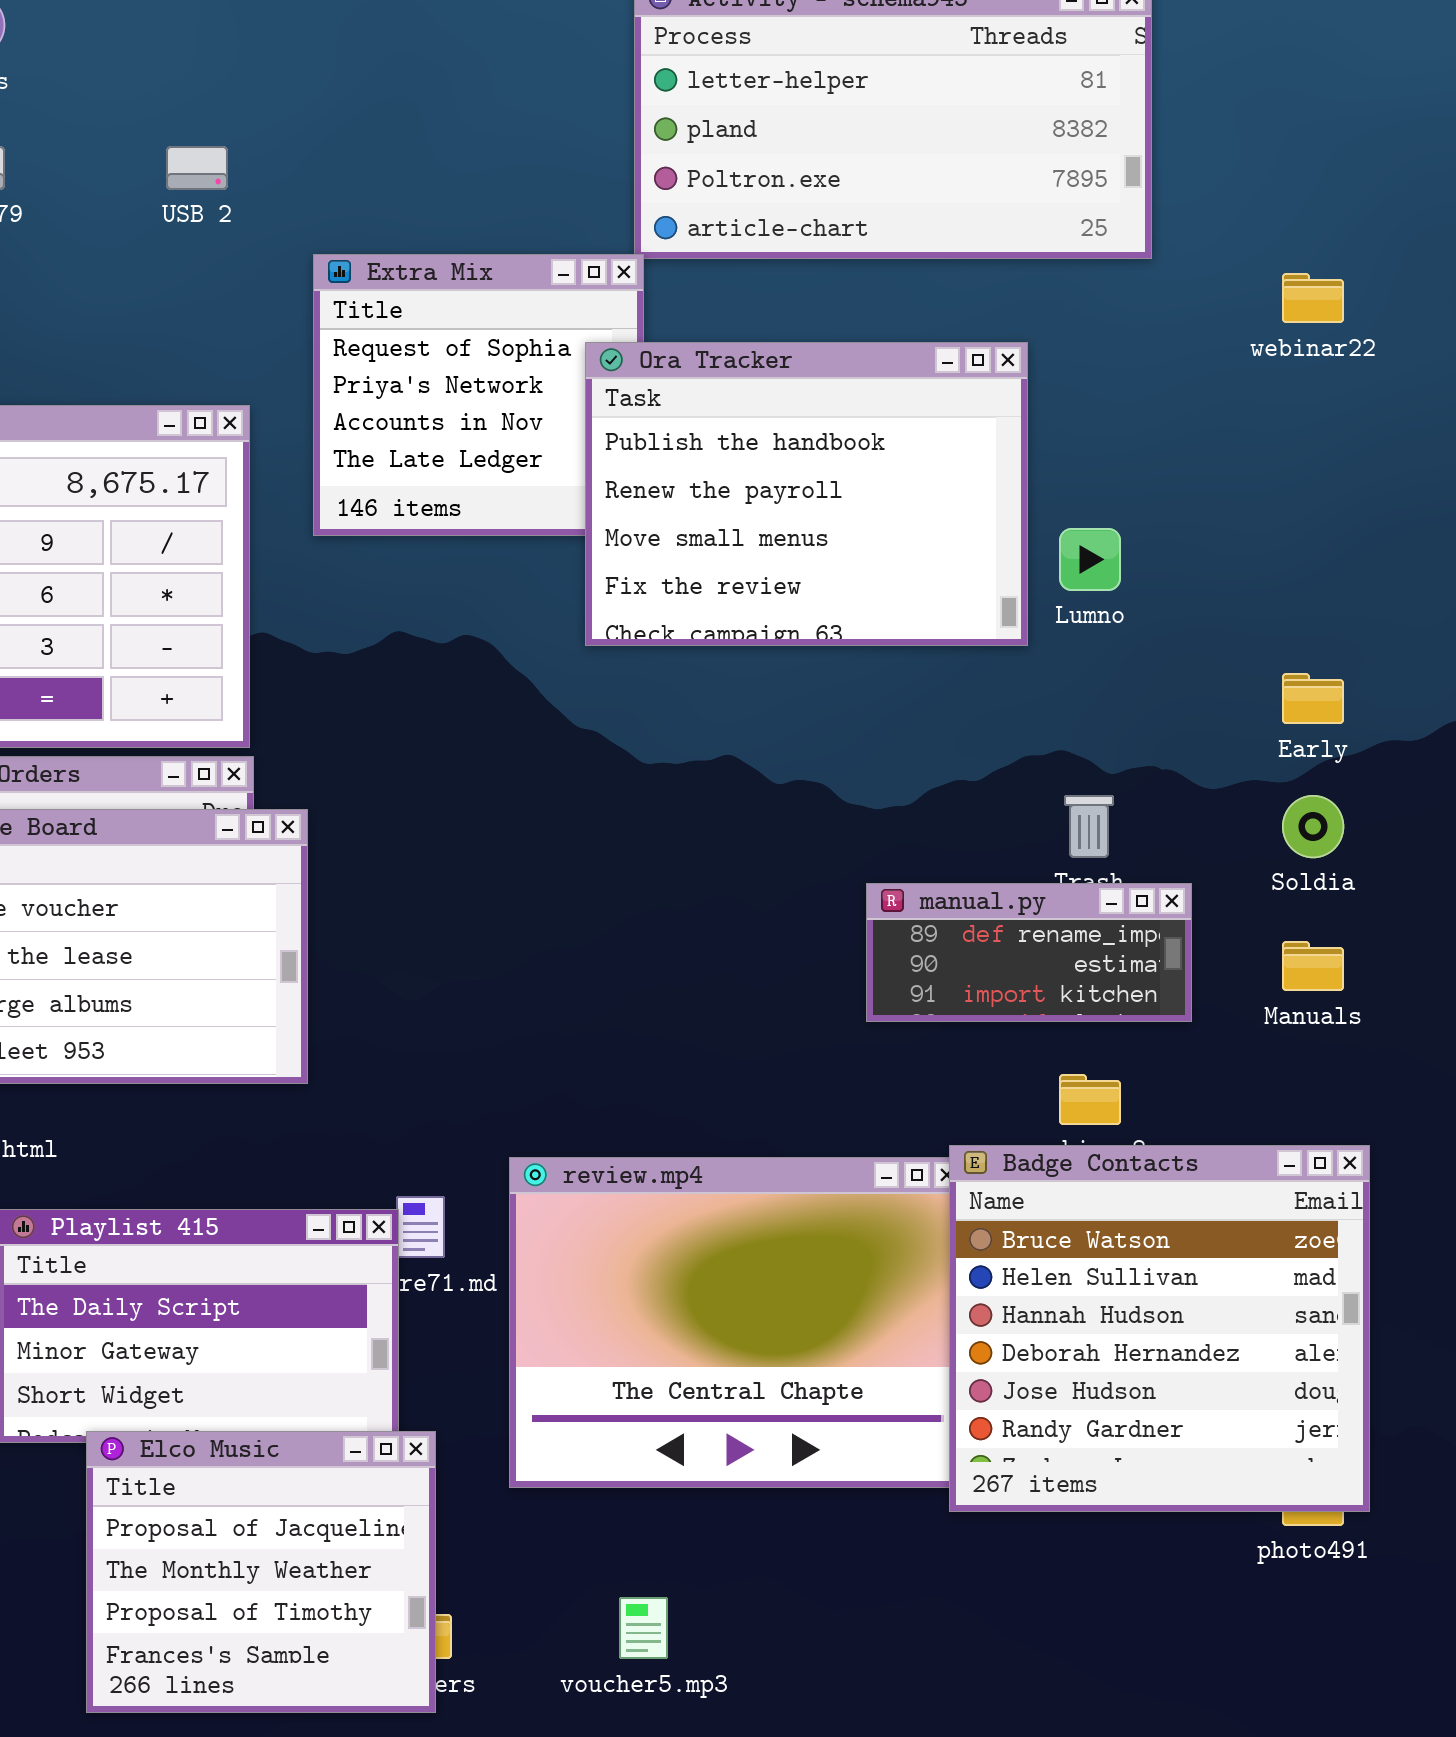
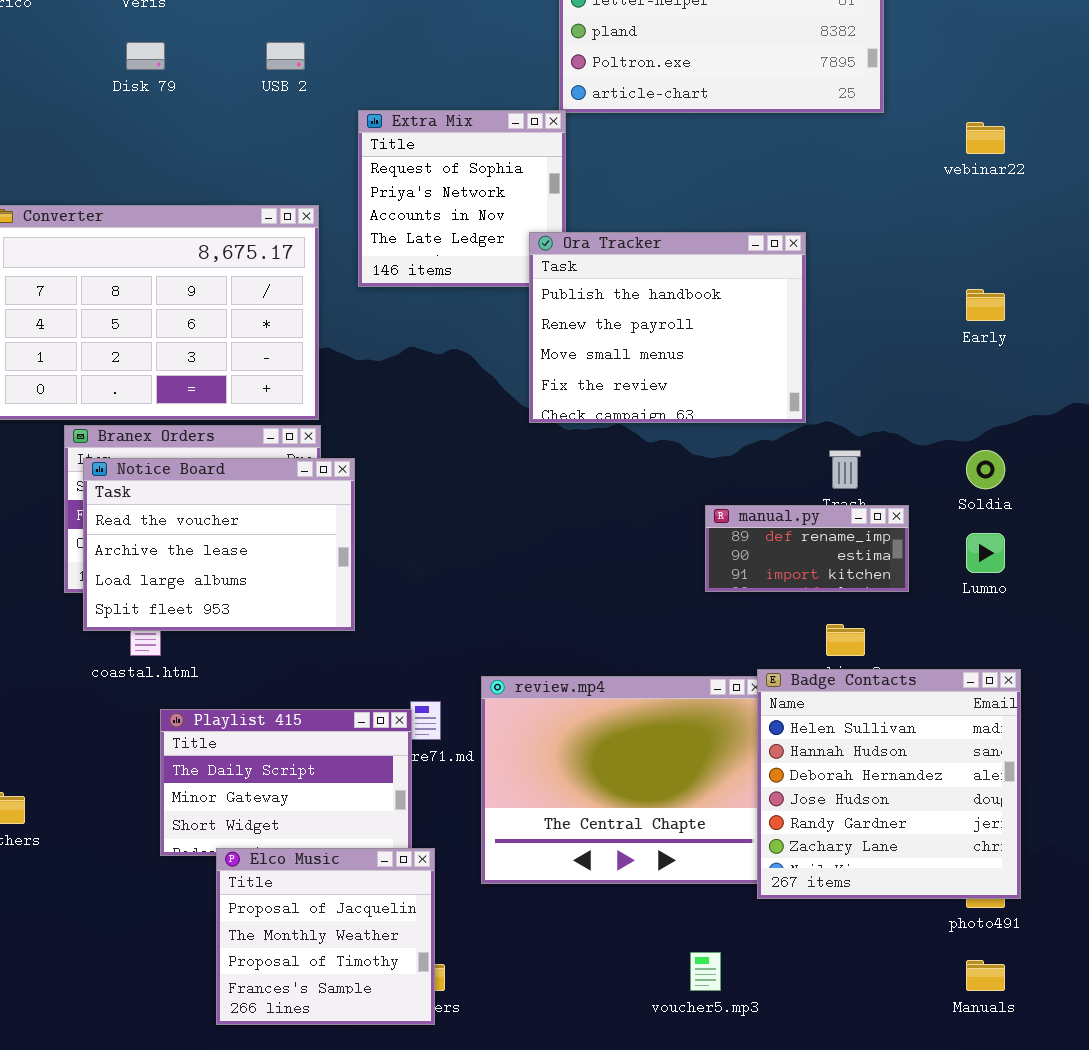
Ora Tracker: [585,342,1028,646] -> [529,232,806,423], moved
Lumno: [1059,528,1121,591] -> [966,533,1005,573], moved
Early: [1282,673,1344,724] -> [966,289,1005,321], moved
Manuals: [1282,941,1344,991] -> [966,960,1005,991], moved
Badge Contacts: [949,1145,1370,1512] -> [757,669,1021,899], scrolled down 1 row
voucher5.mp3: [619,1597,668,1659] -> [690,952,721,991], moved

